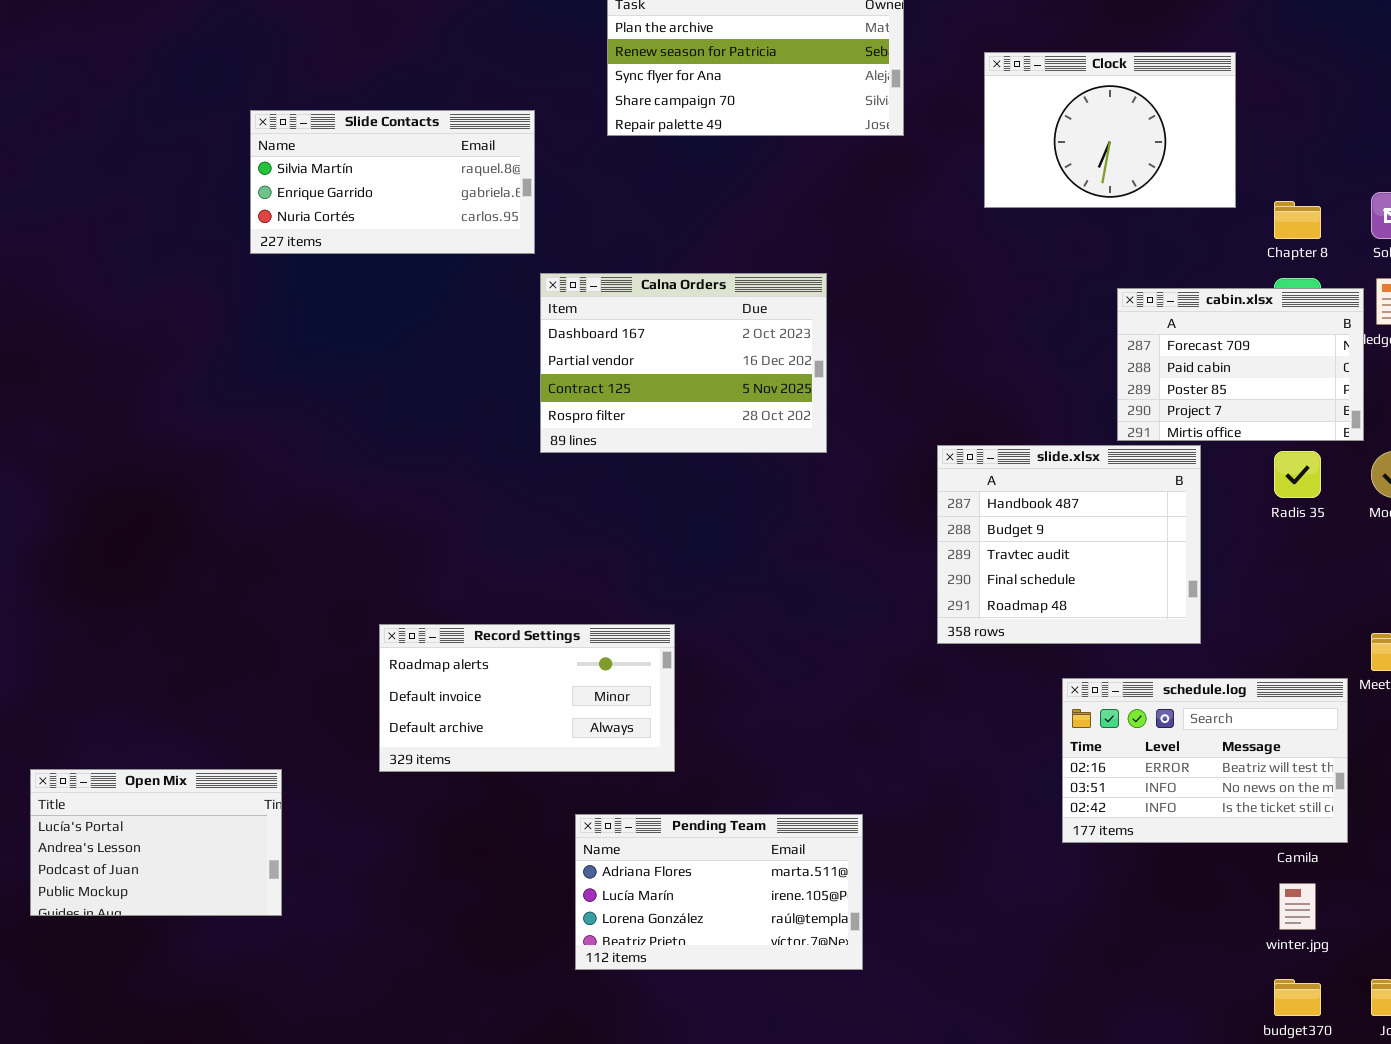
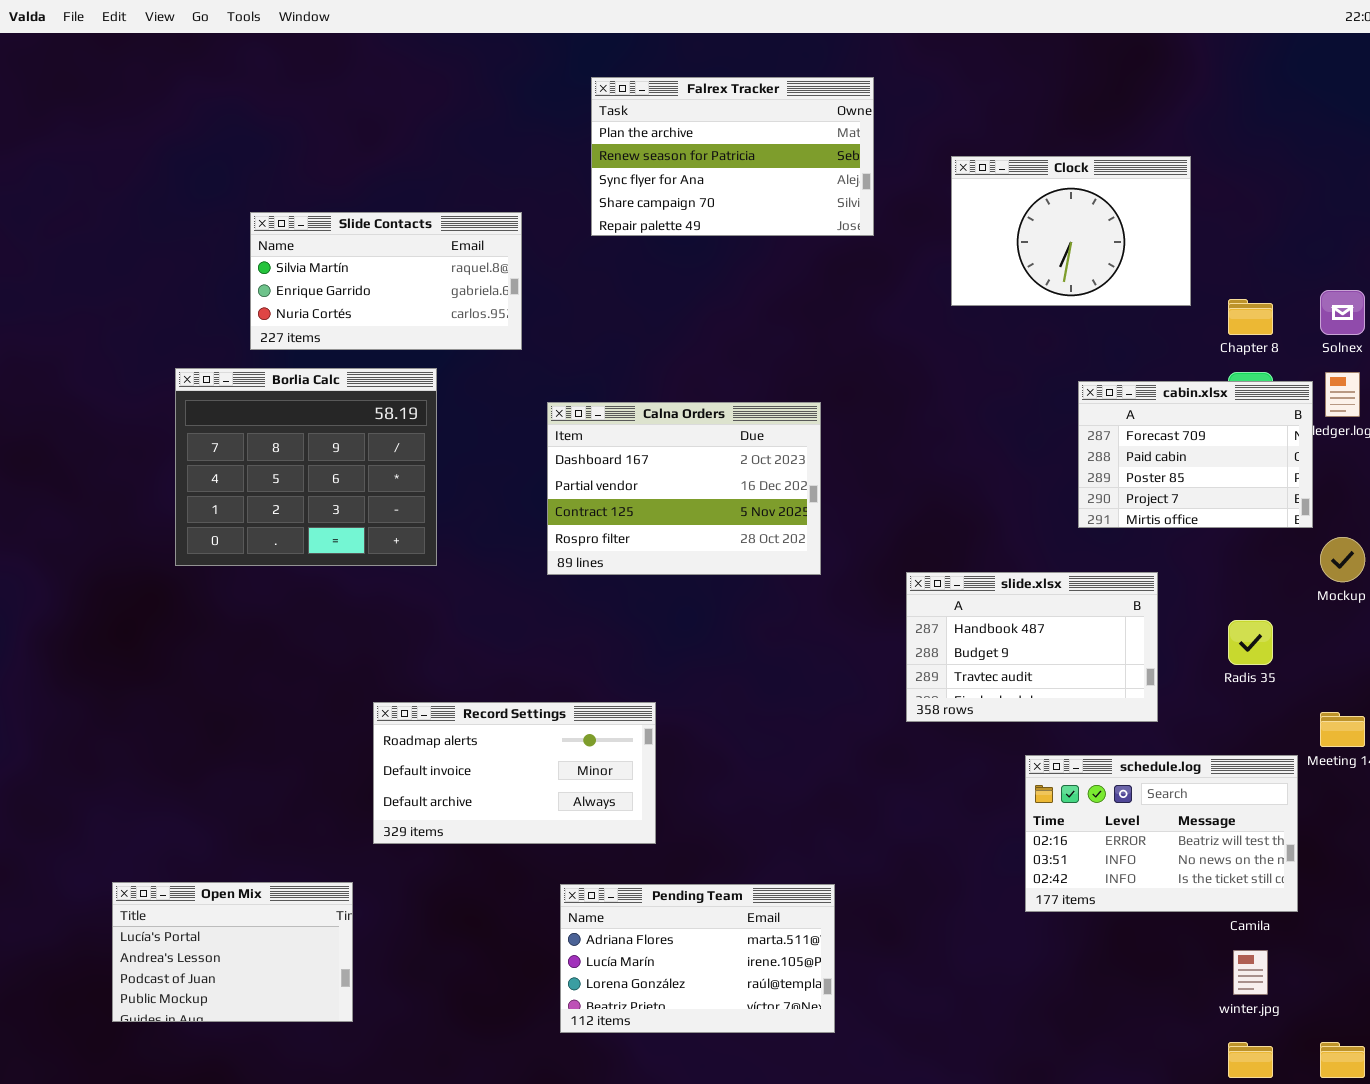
Calna Orders: [540,273,827,453] -> [547,402,821,575], moved
Borlia Calc: none -> [175,368,437,566], opened
slide.xlsx: [937,445,1201,644] -> [906,572,1158,722], resized
Radis 35: [1274,451,1321,498] -> [1228,620,1273,665], moved
Open Mix: [30,769,282,916] -> [112,882,353,1022], moved

